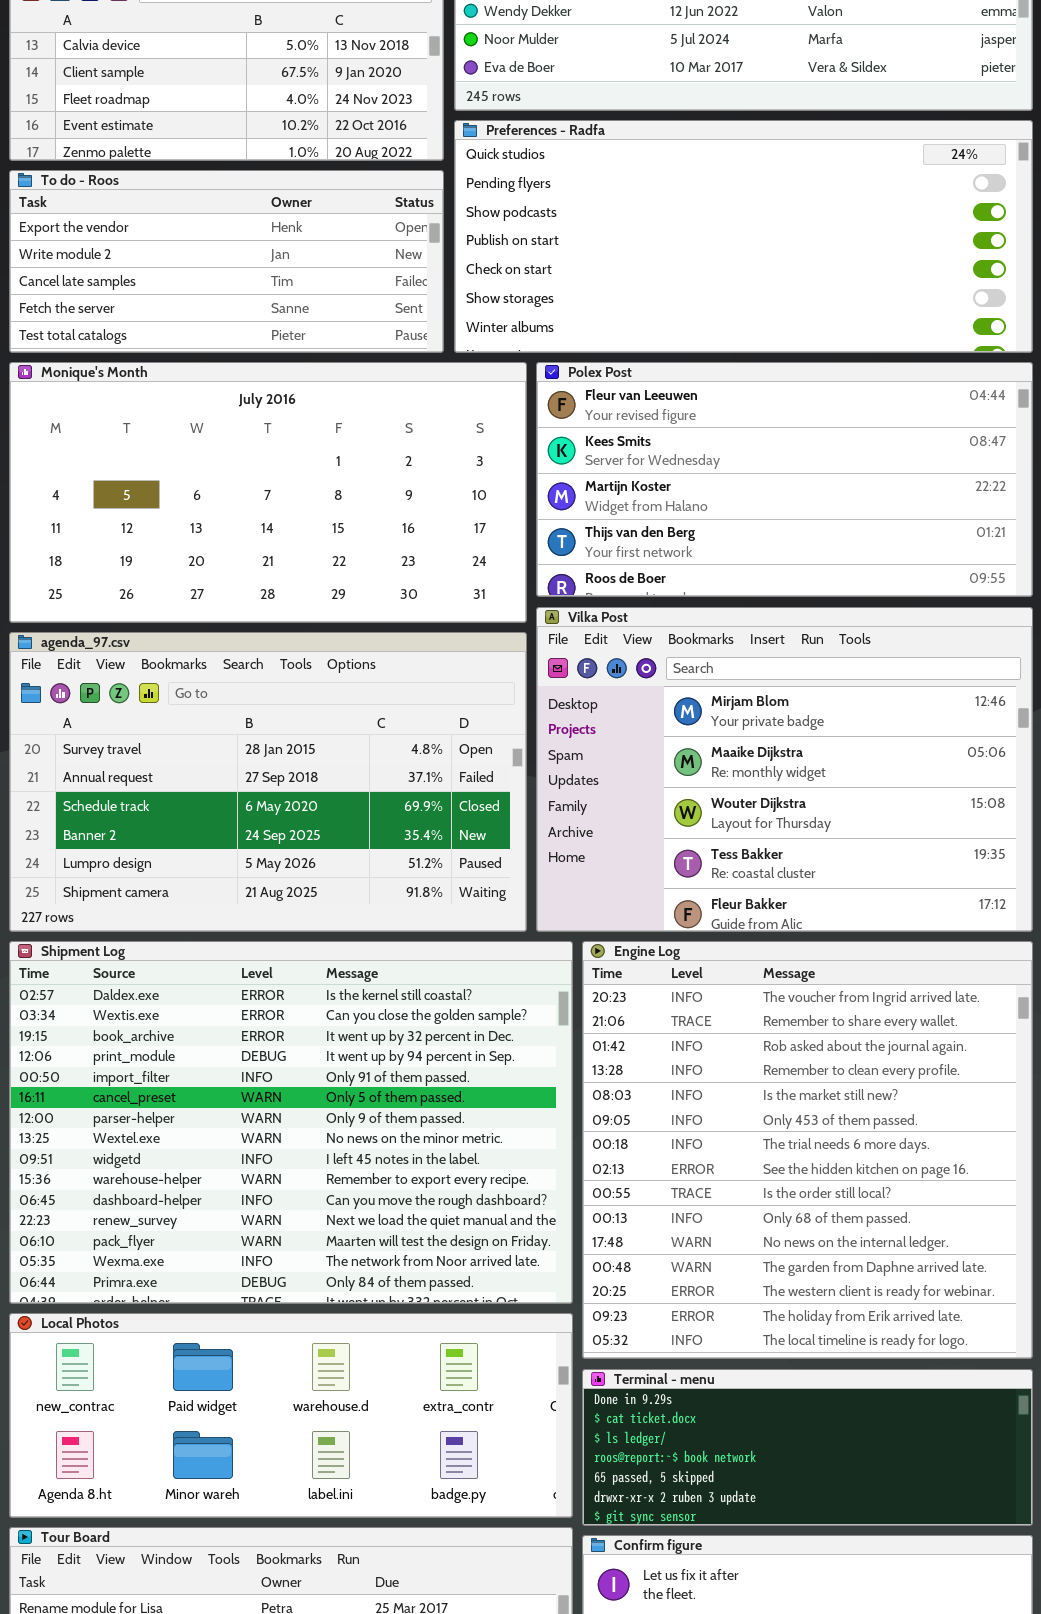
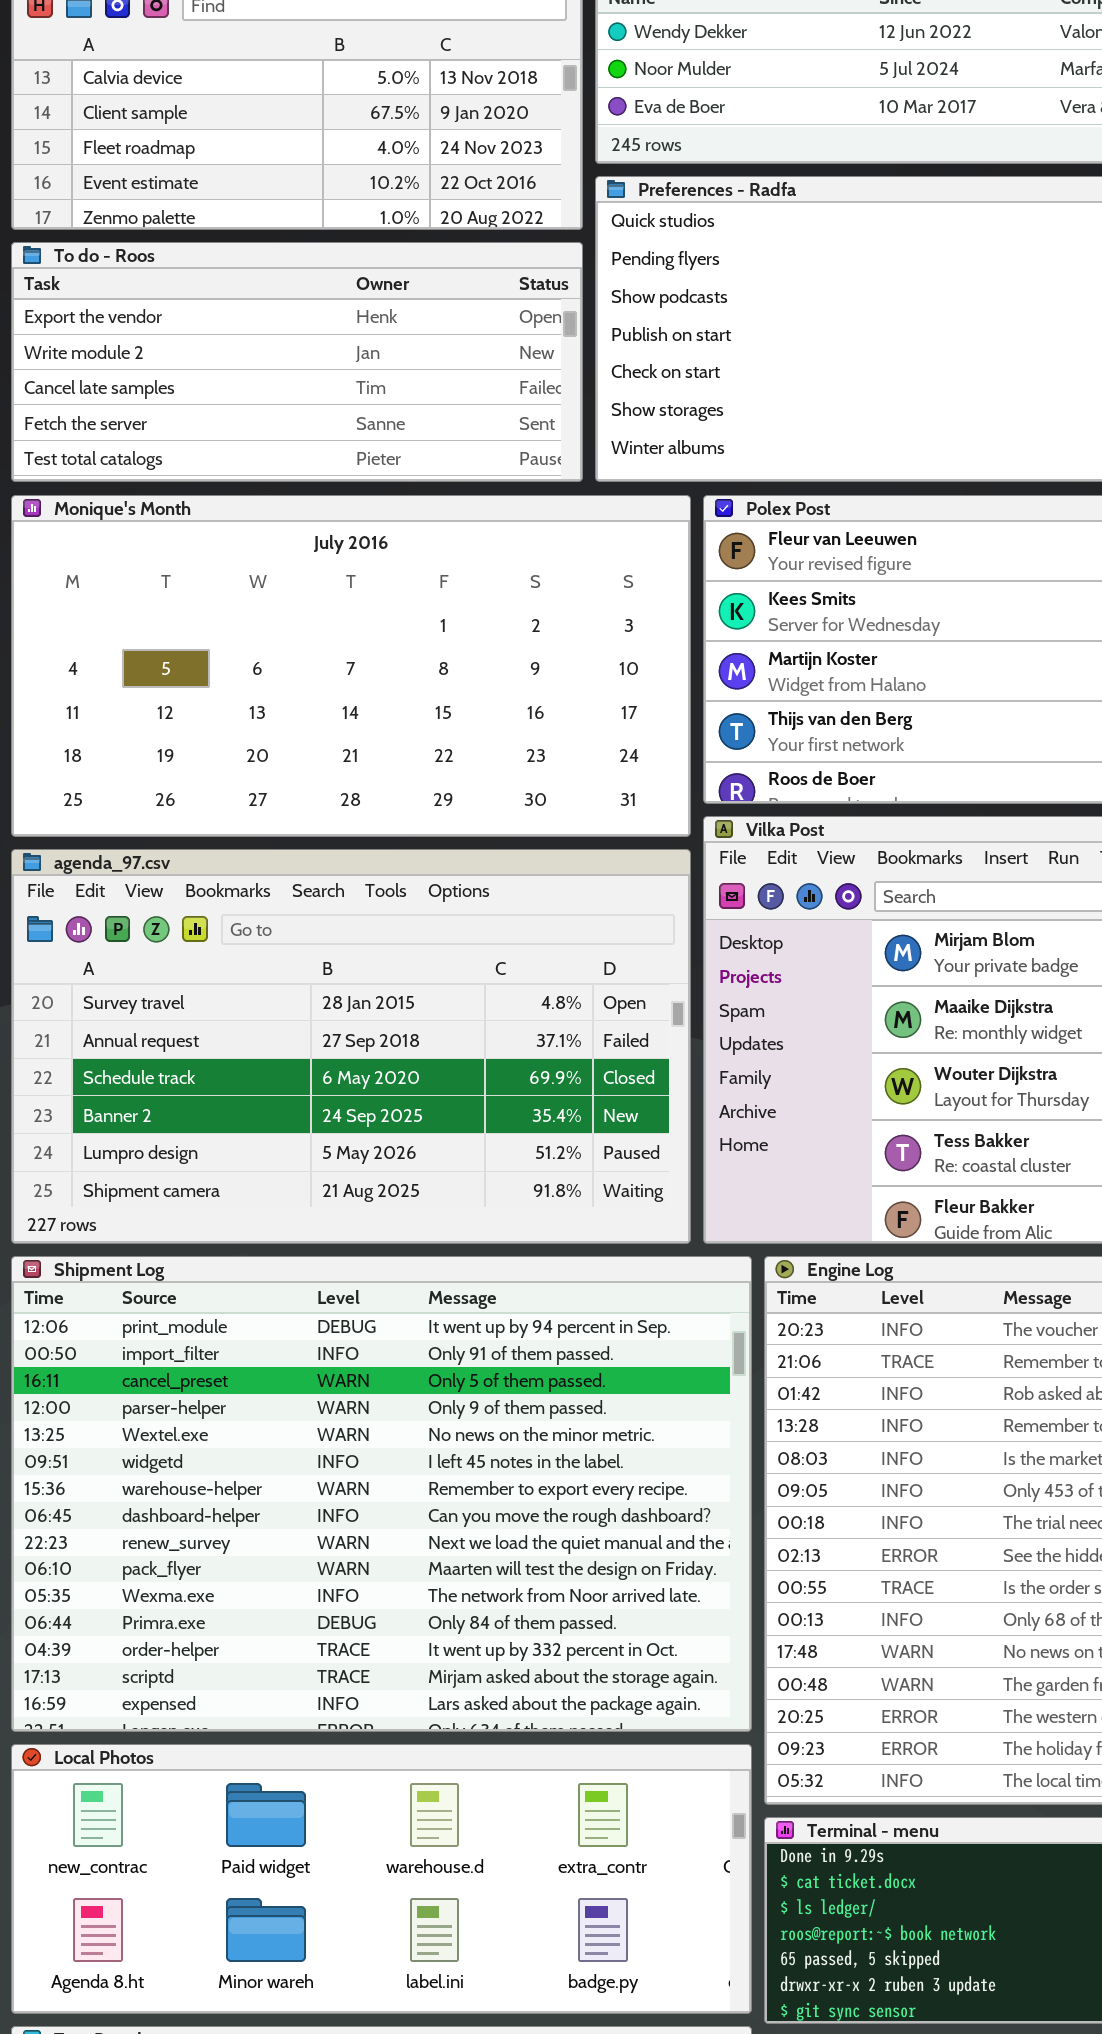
Shipment Log: [9,941,573,1304] -> [11,1256,752,1732], scrolled down 3 rows

